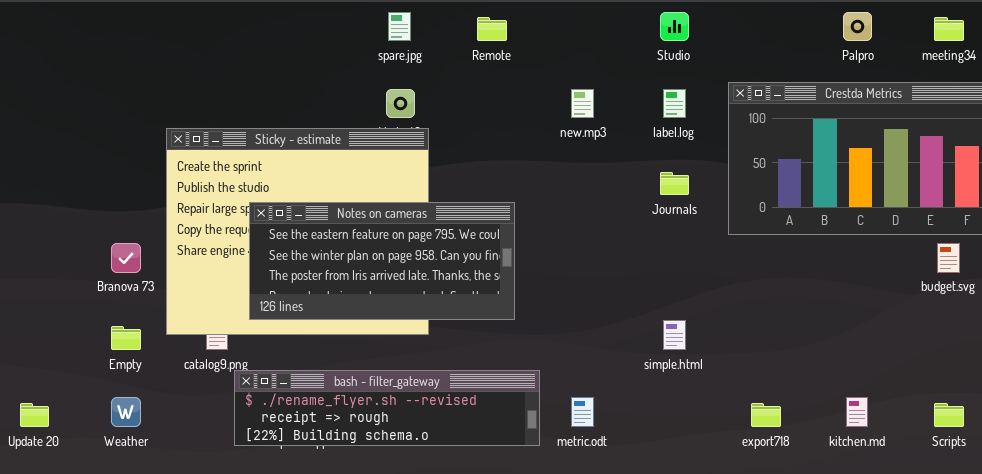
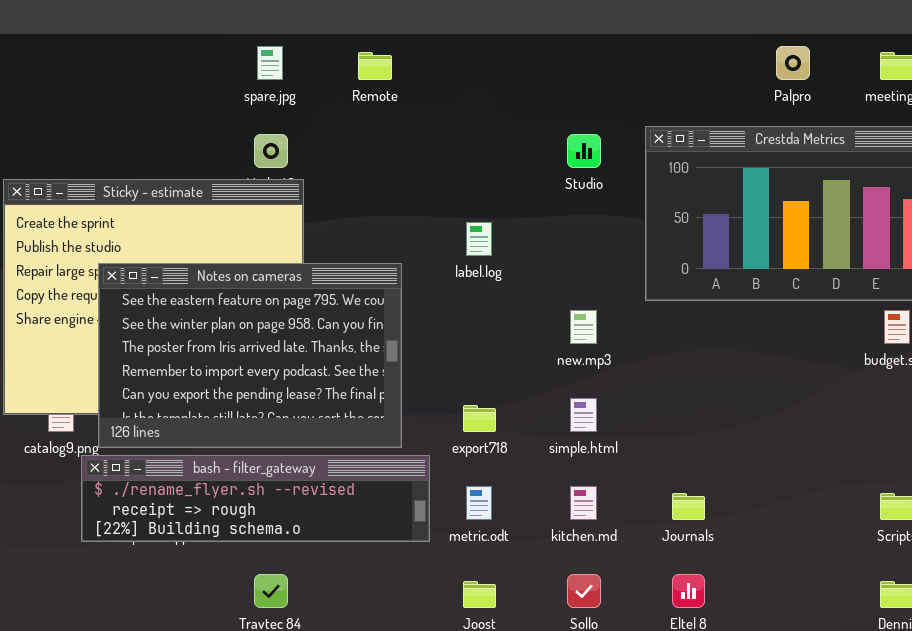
Studio: [660,12,689,41] -> [567,134,601,168], moved
new.mp3: [571,89,594,118] -> [570,310,597,344], moved
label.log: [663,89,686,118] -> [466,222,492,256], moved
Journals: [660,172,689,195] -> [672,493,705,520], moved
Notes on cameras: [249,202,515,320] -> [98,263,402,448], resized
kitchen.md: [846,397,868,427] -> [570,486,597,520], moved
export718: [751,403,781,427] -> [463,405,496,432], moved

